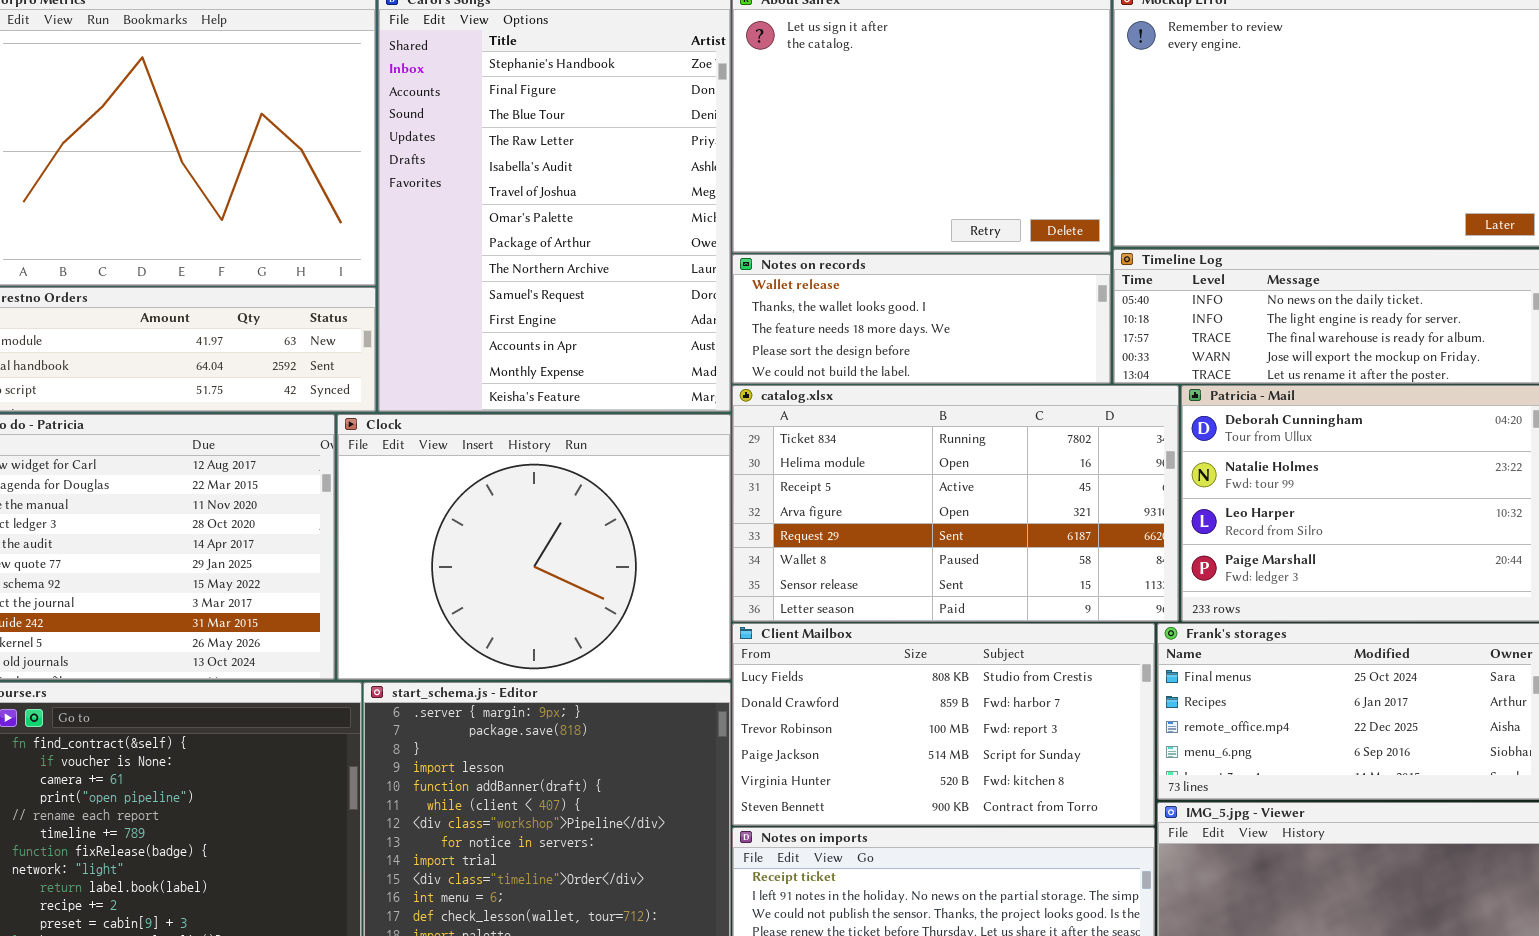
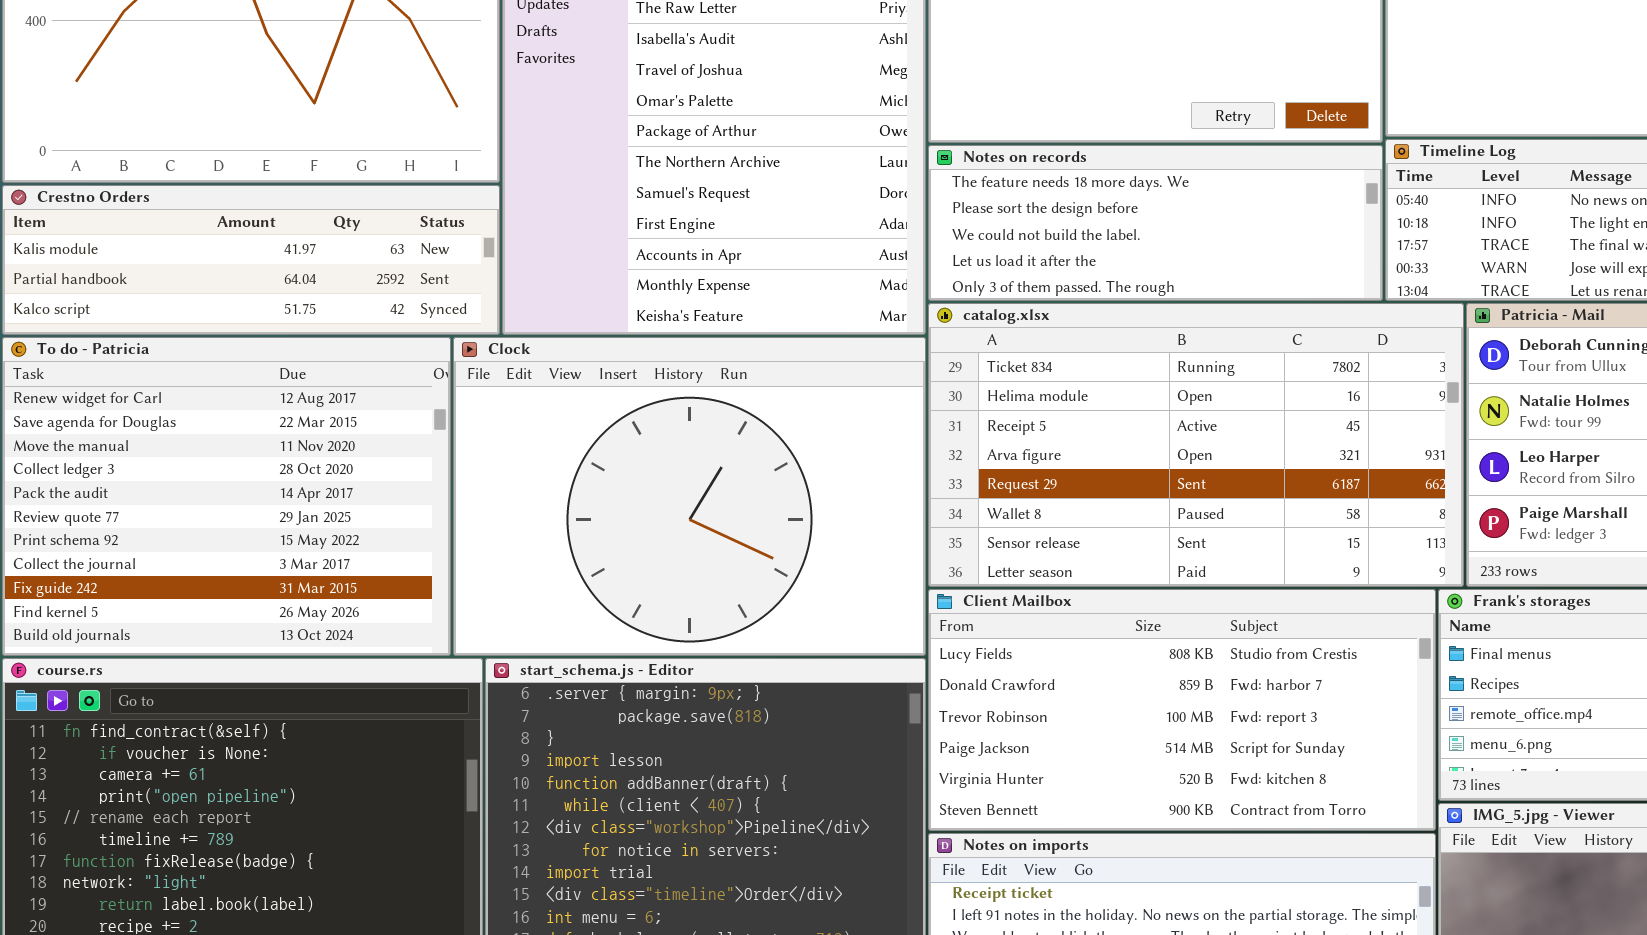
Notes on records: [732,254,1111,384] -> [928,145,1383,301], scrolled down 2 rows

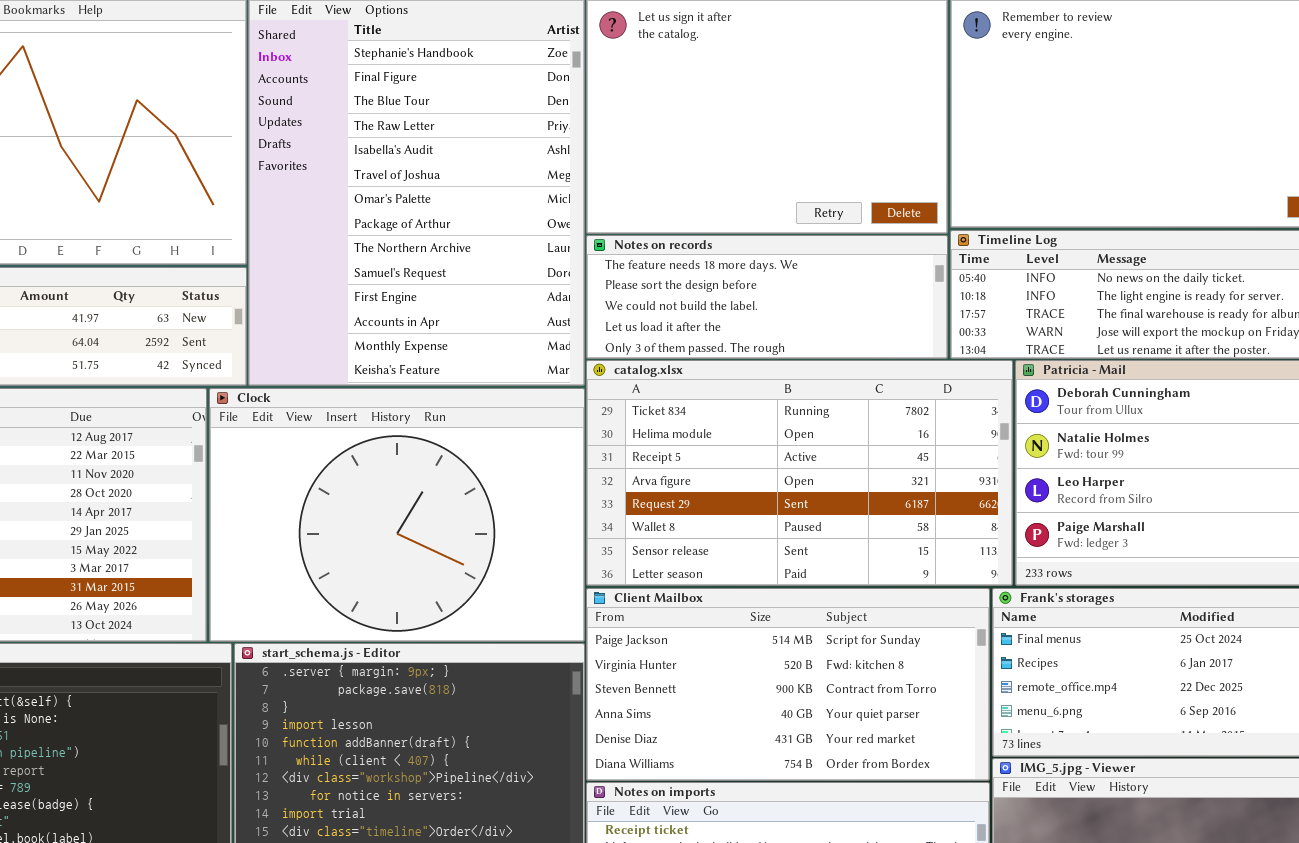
Client Mailbox: [928,589,1436,831] -> [586,588,990,781], scrolled down 3 rows

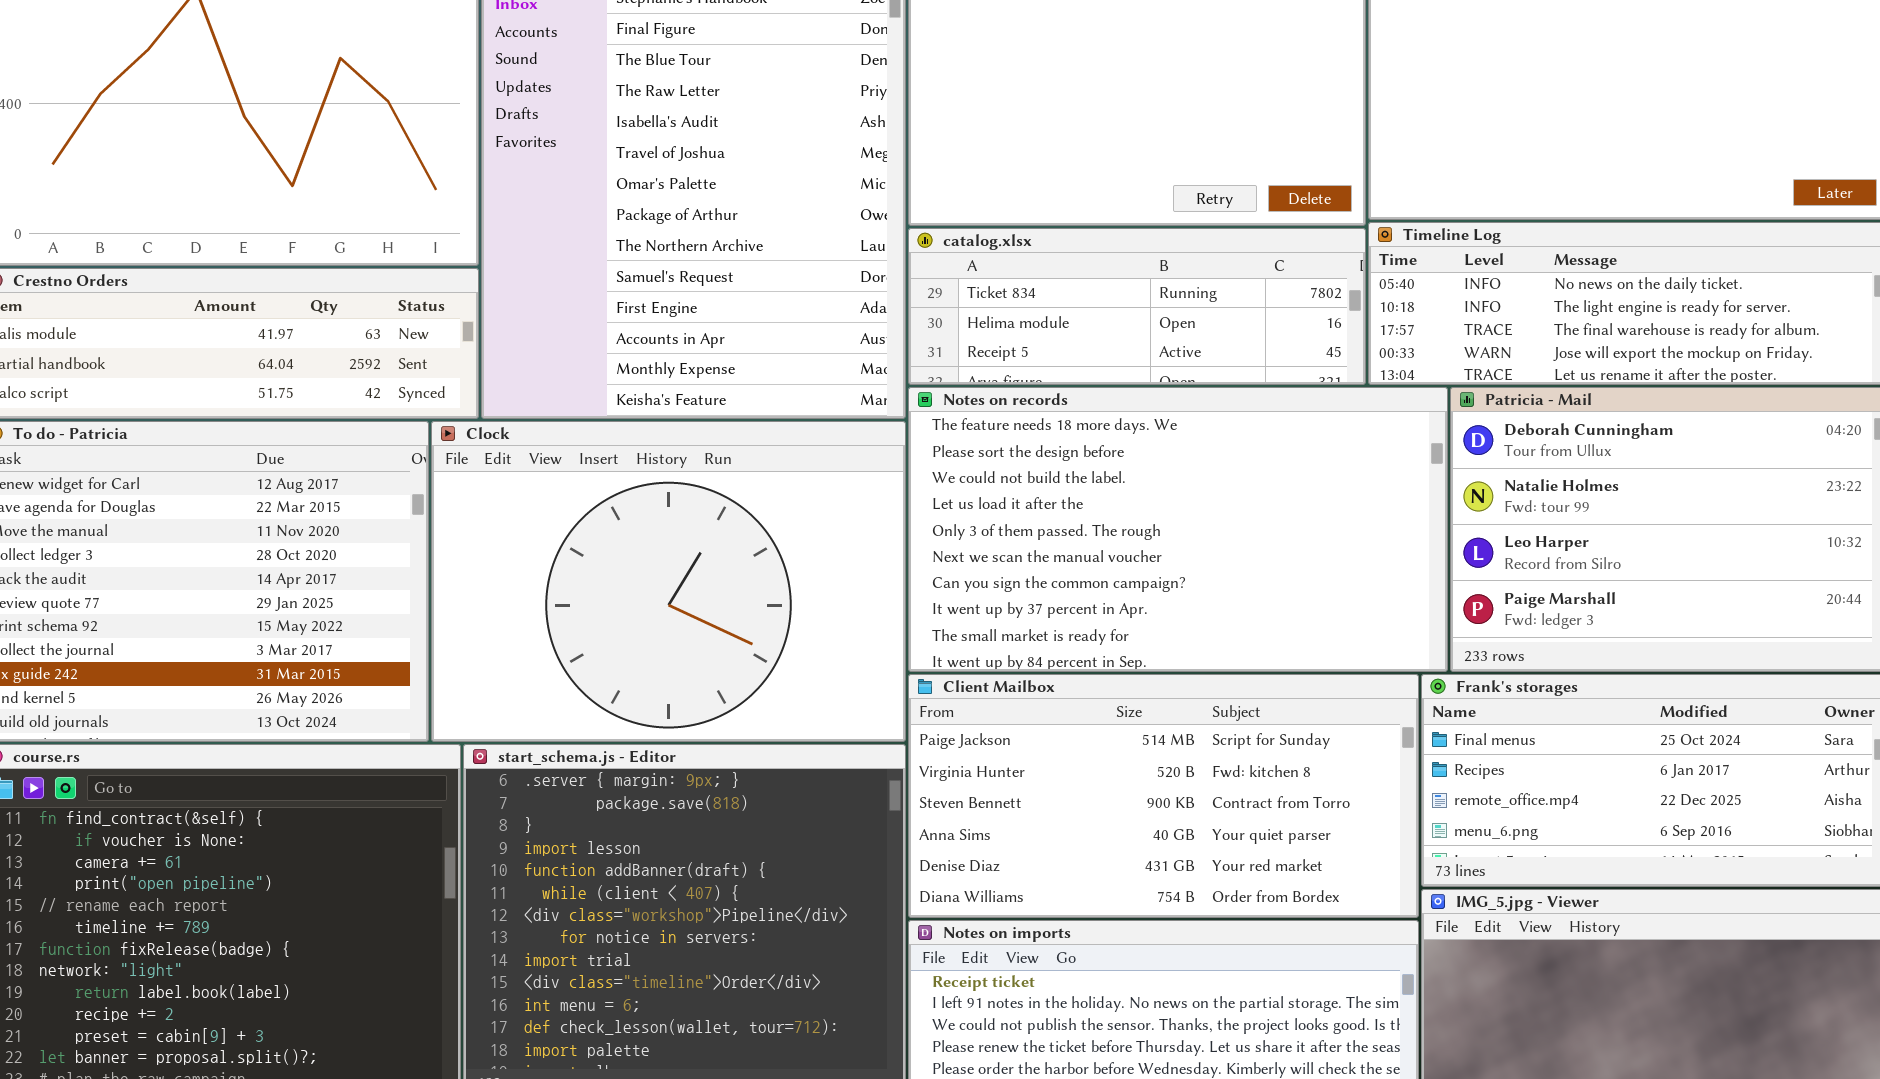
Notes on records: [586,235,948,359] -> [908,387,1448,672], moved, resized
catalog.xlsx: [586,360,1013,586] -> [908,228,1366,385], moved, resized

